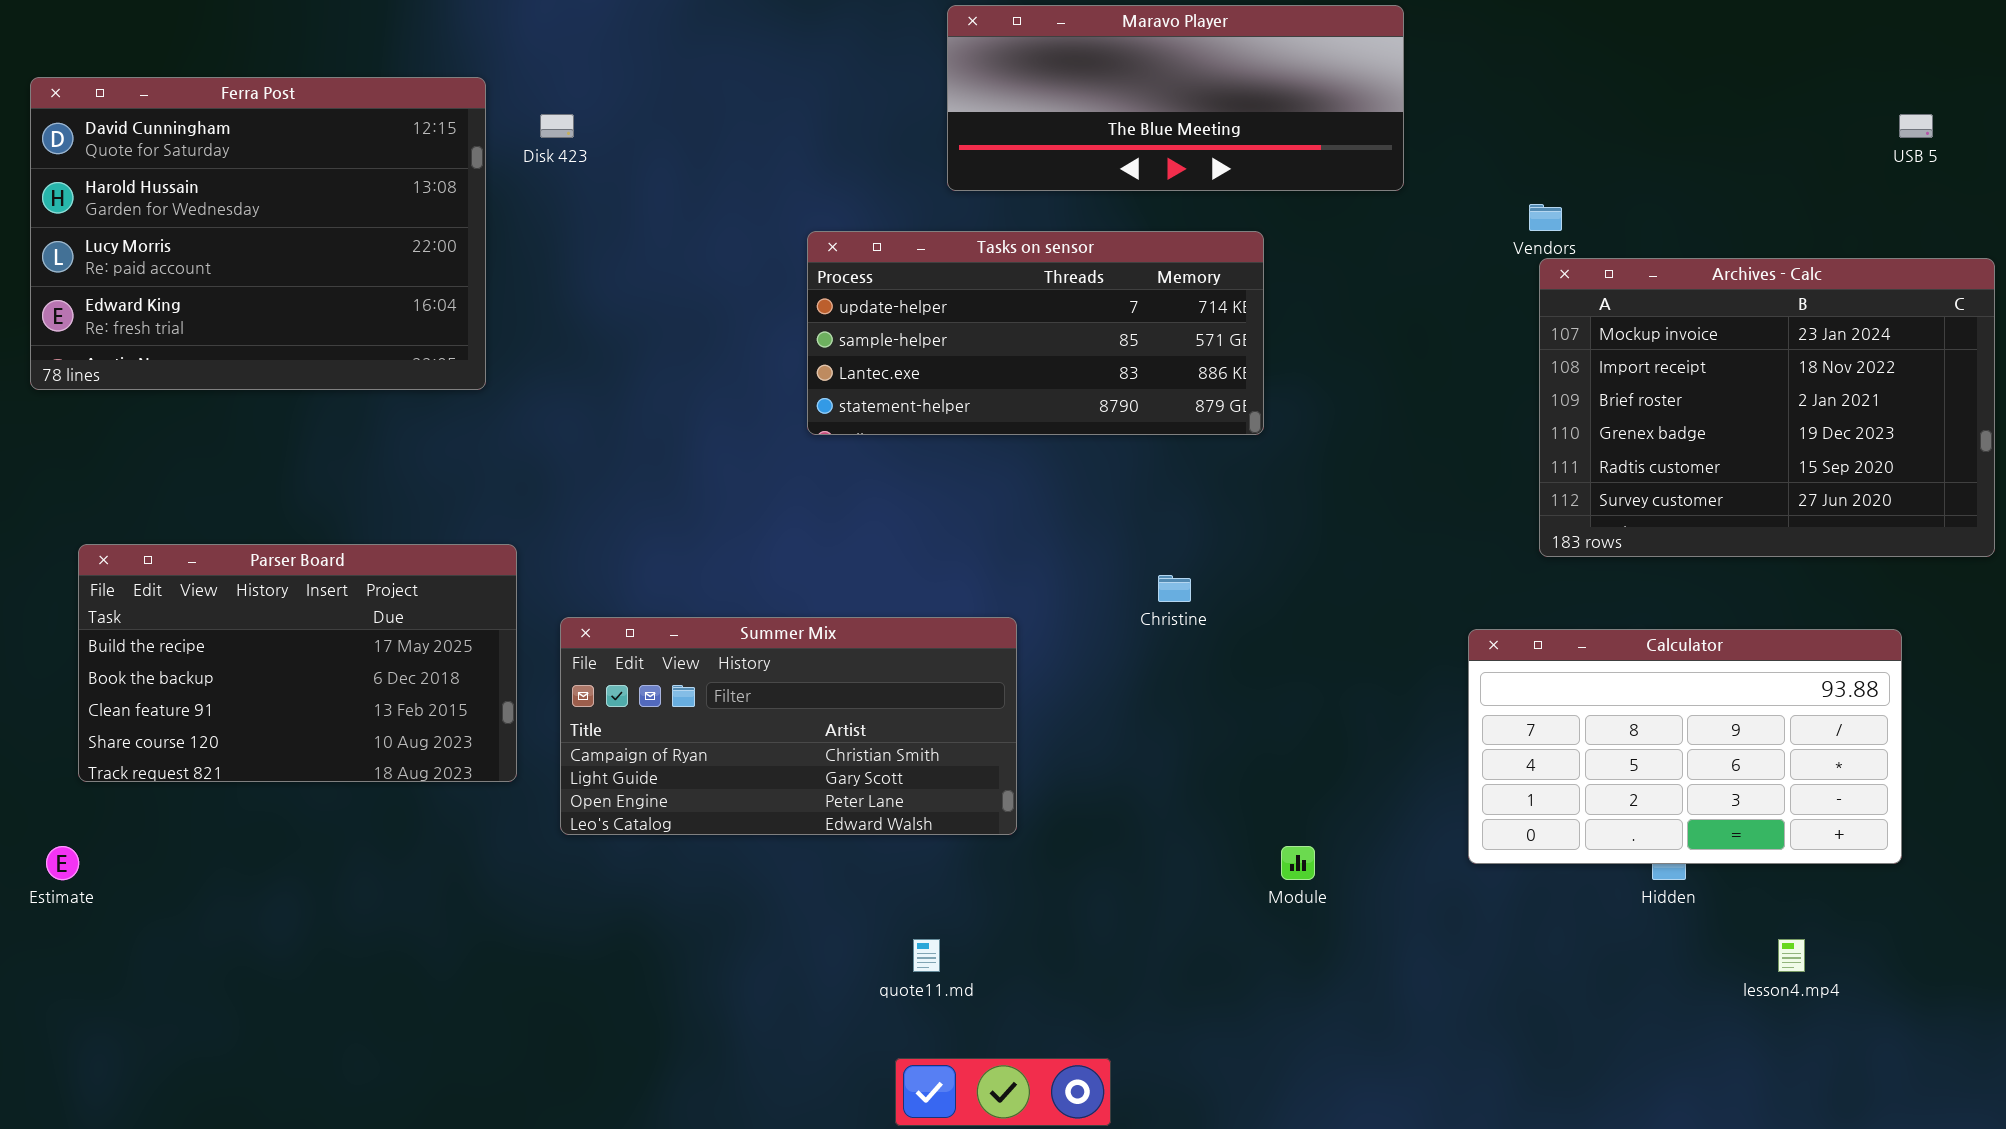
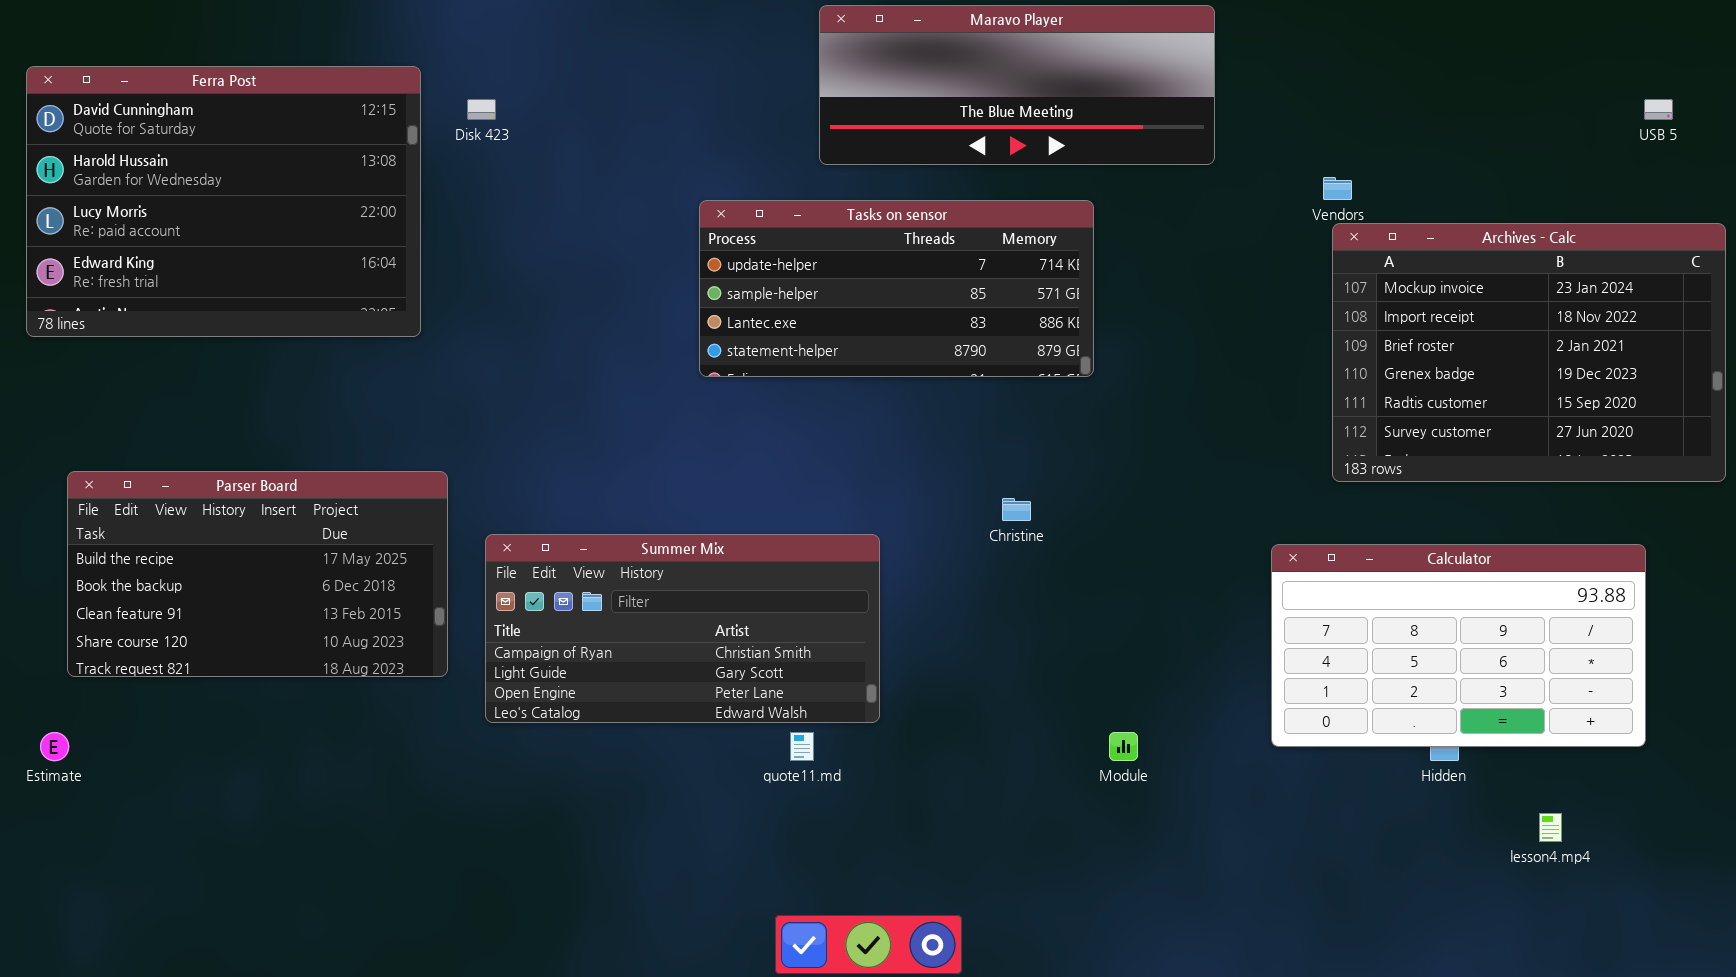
quote11.md: [913,939,940,972] -> [790,732,814,761], moved

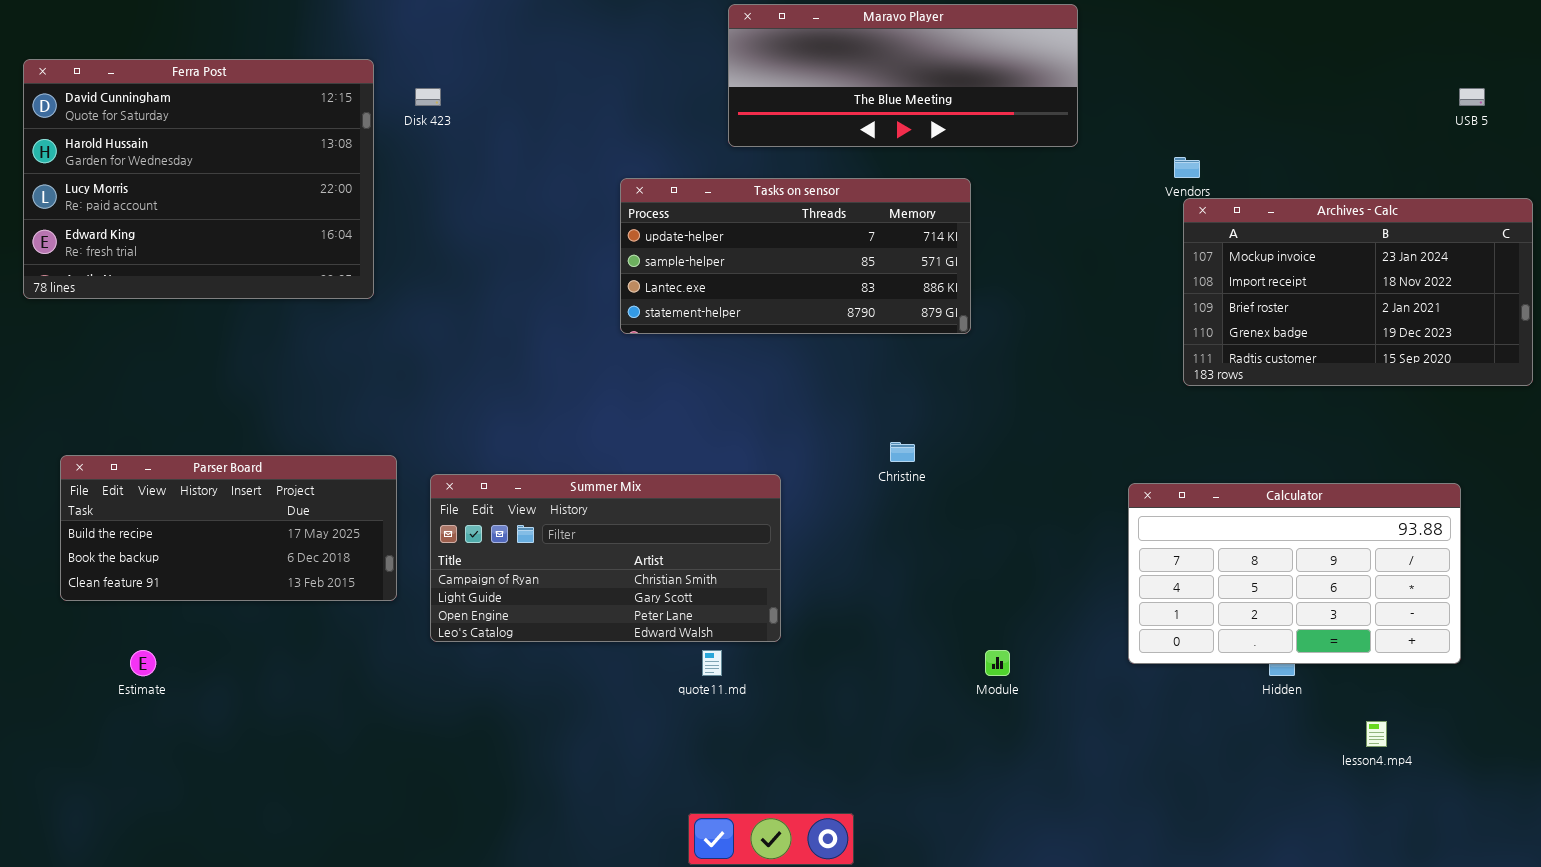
Archives - Calc: [1332,223,1726,482] -> [1183,198,1533,386], resized
Parser Board: [67,471,448,677] -> [60,455,397,601], resized
Estimate: [40,732,69,761] -> [130,650,156,676], moved

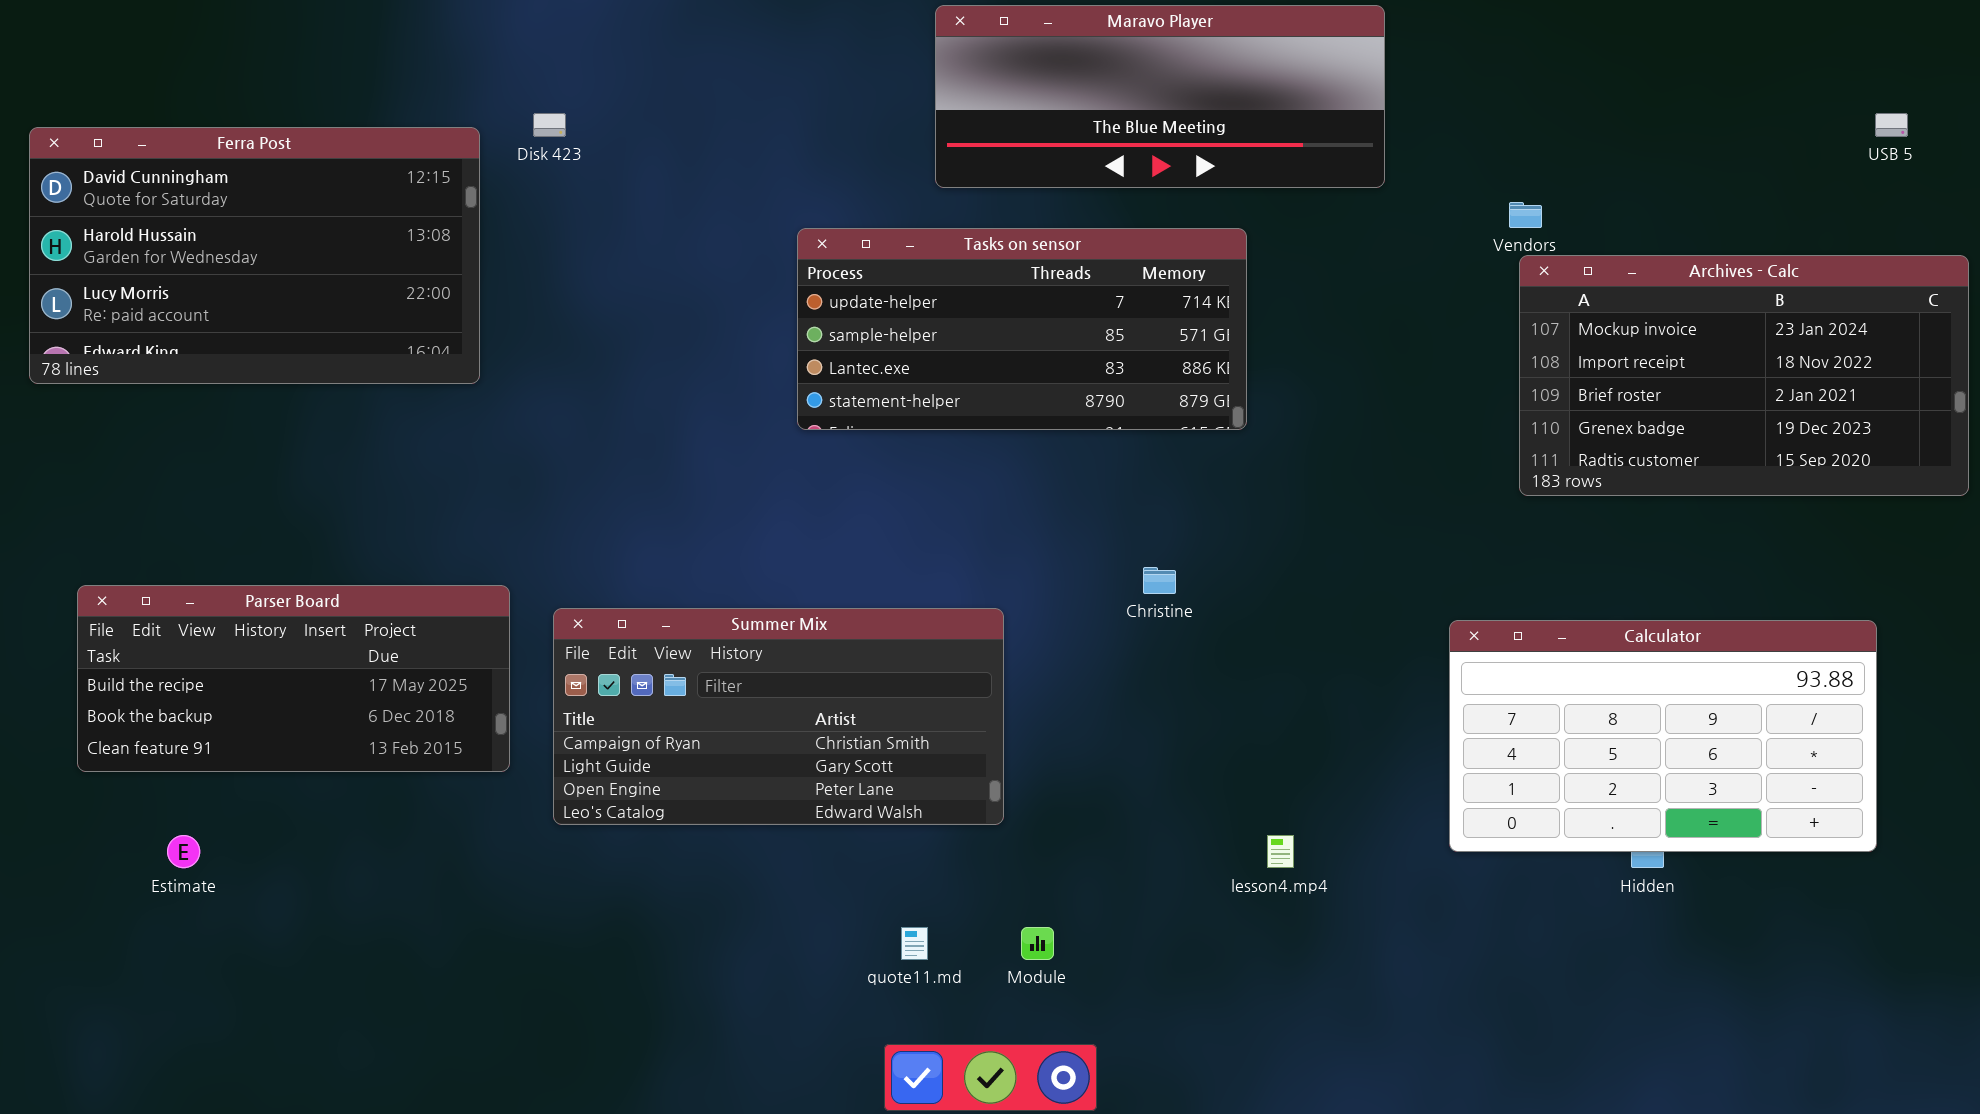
Ferra Post: [23,59,374,299] -> [29,127,480,384], resized
quote11.md: [702,650,722,676] -> [901,927,928,960], moved
Module: [985,650,1010,676] -> [1021,927,1054,960], moved
lesson4.mp4: [1366,721,1387,747] -> [1267,835,1294,868], moved

